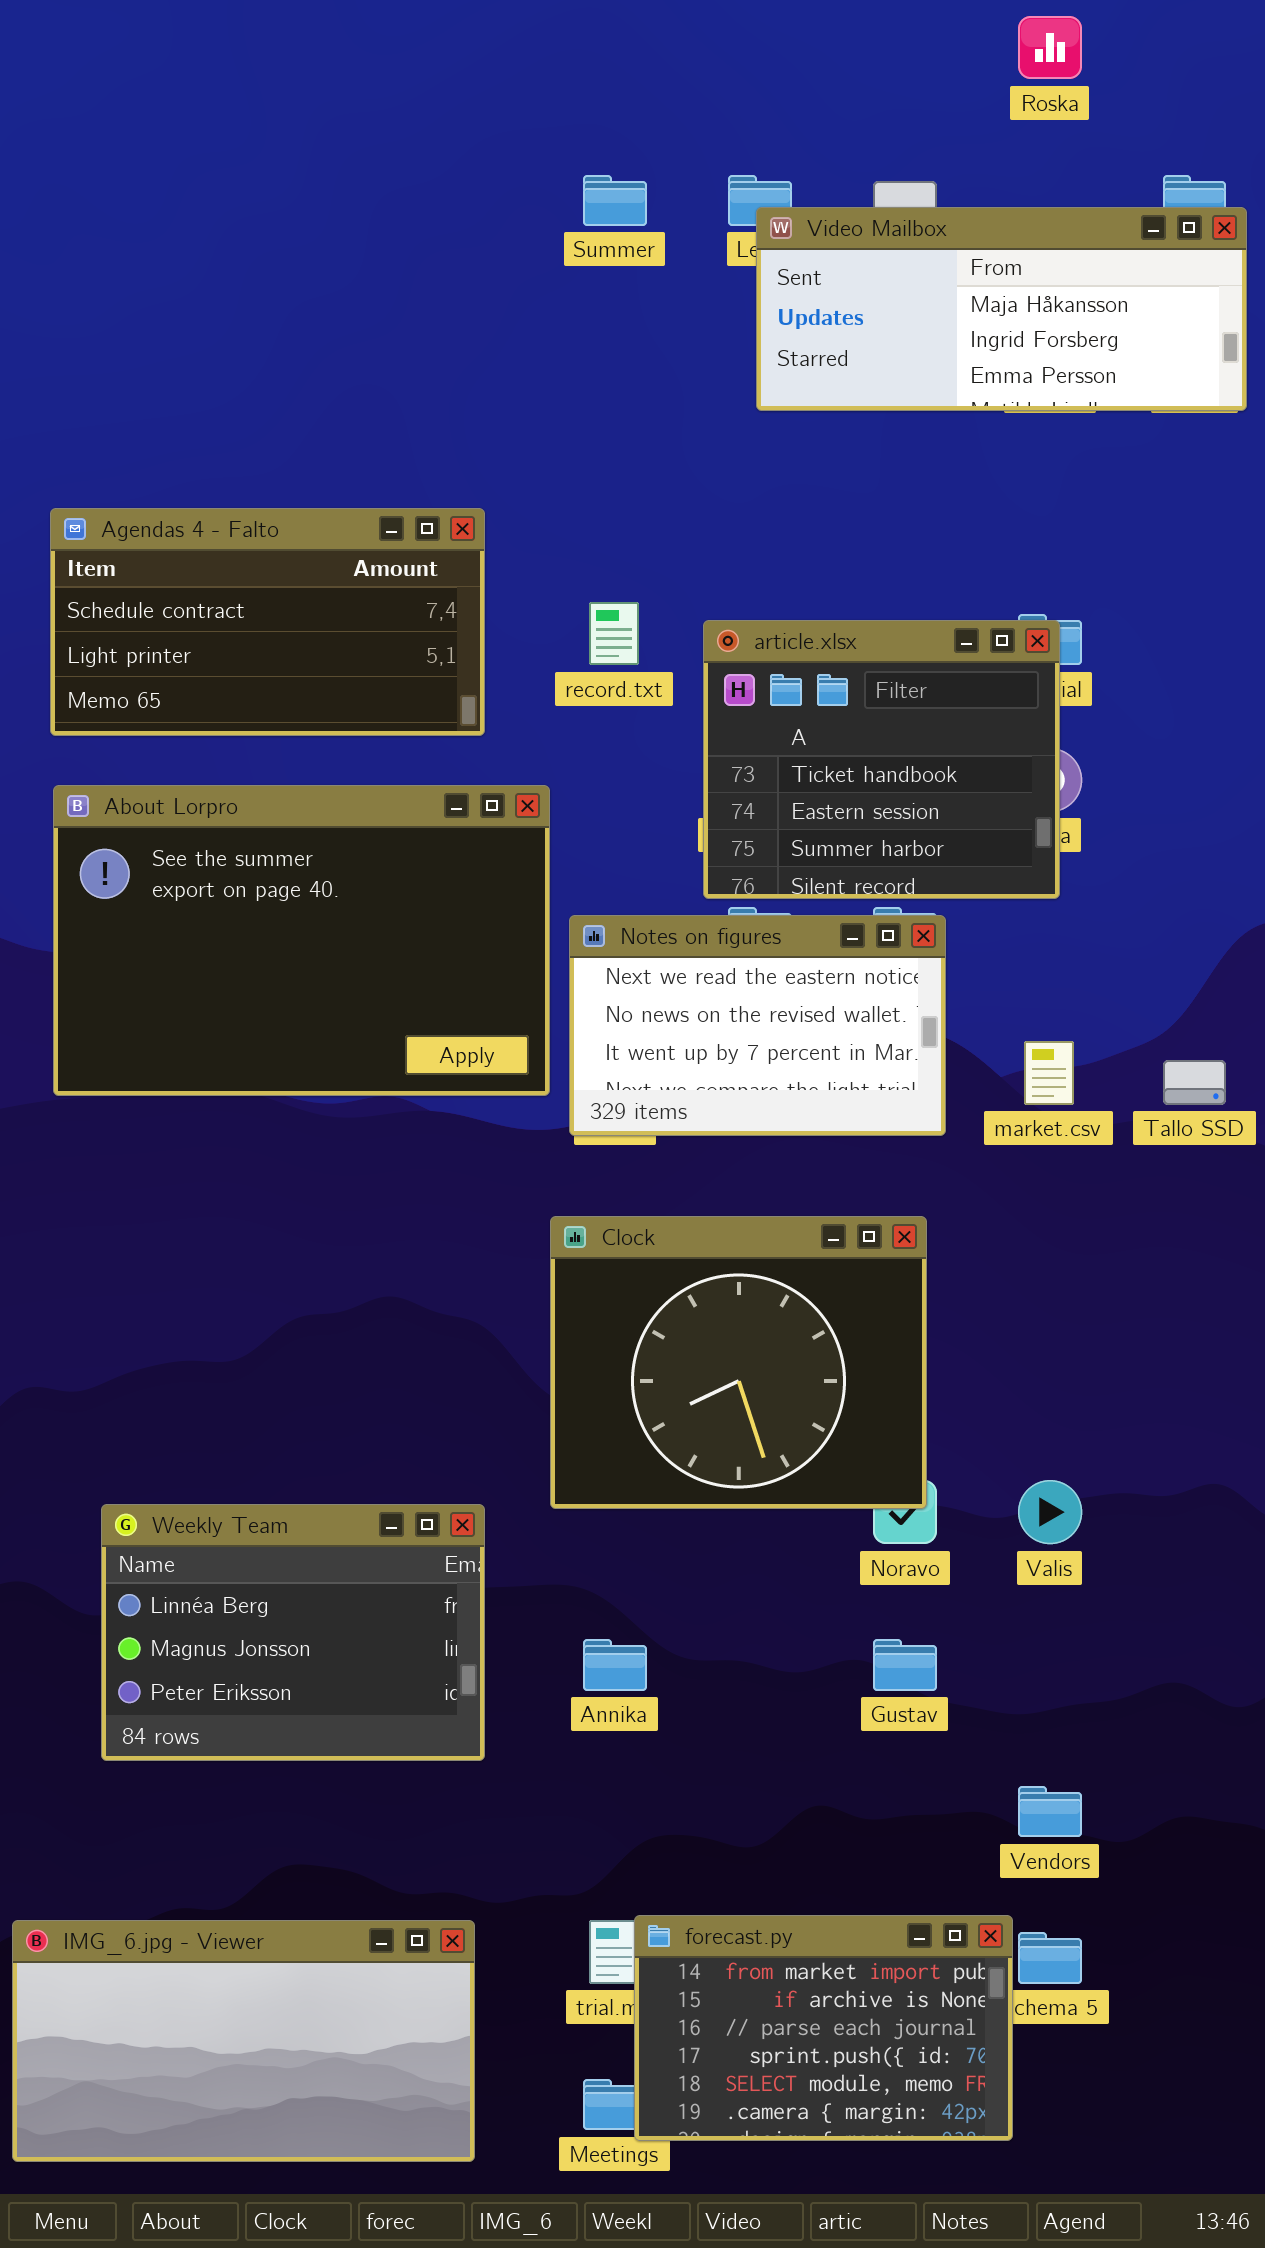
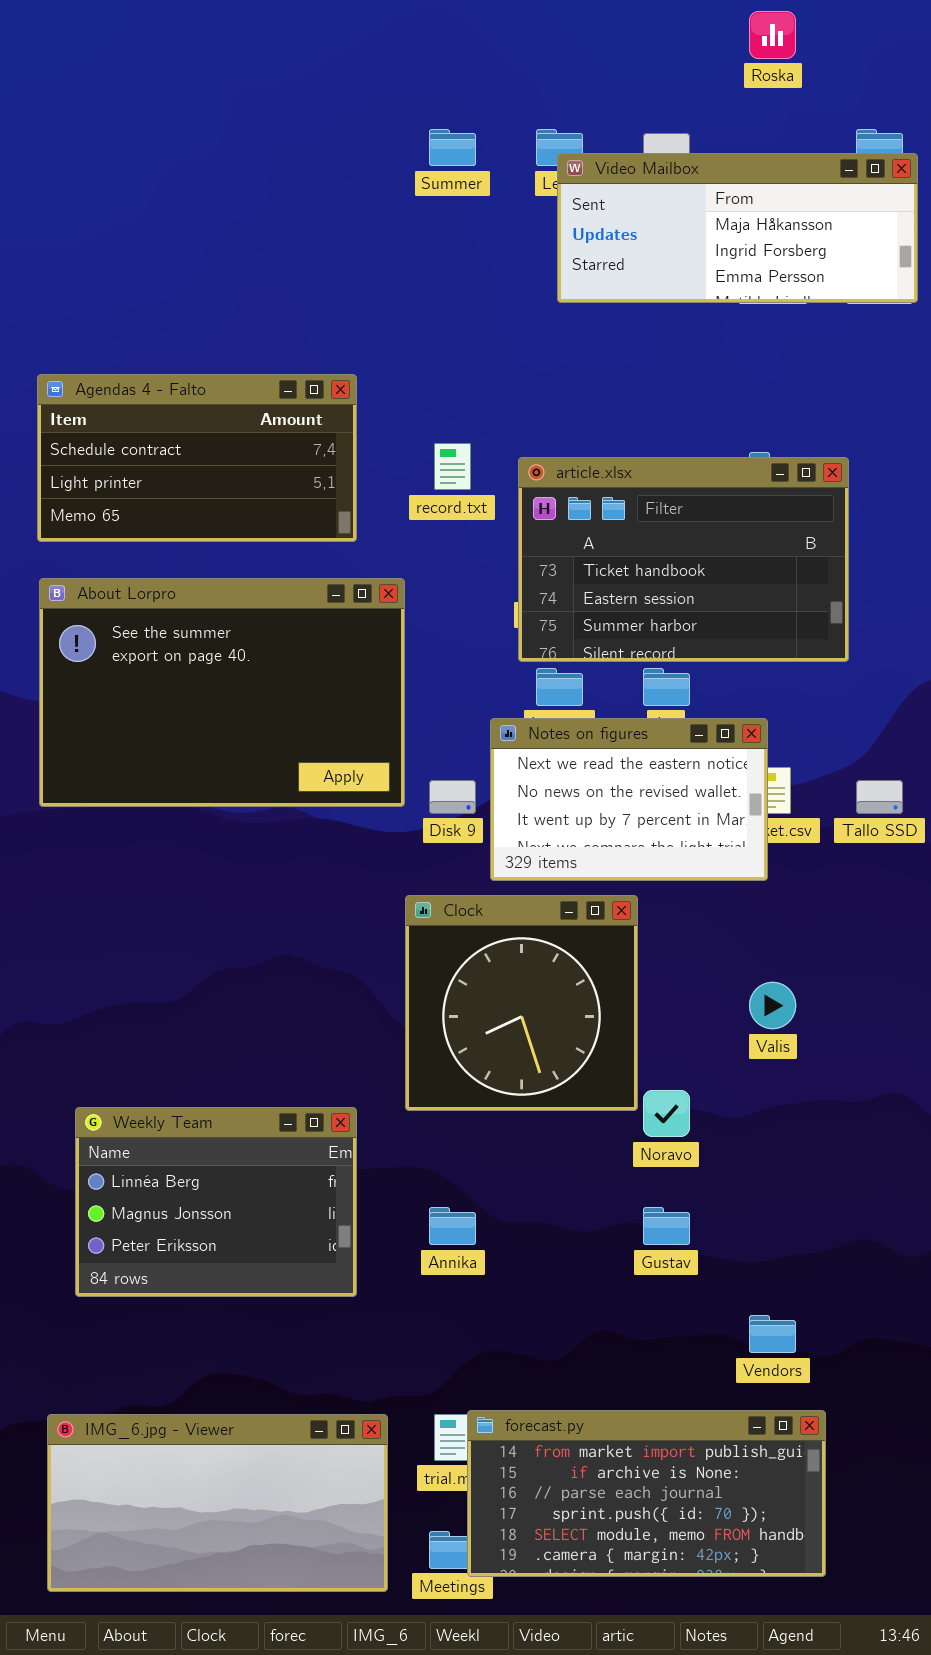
article.xlsx: [703,620,1060,899] -> [518,457,849,662], resized
Notes on figures: [569,915,946,1136] -> [490,718,768,881], moved
Clock: [550,1216,927,1509] -> [405,895,638,1111], resized
Valis: [1018,1480,1082,1544] -> [749,982,796,1029], moved
forecast.py: [634,1915,1013,2141] -> [467,1410,826,1577], resized
IMG_6.jpg - Viewer: [12,1920,475,2162] -> [47,1414,388,1592], moved

